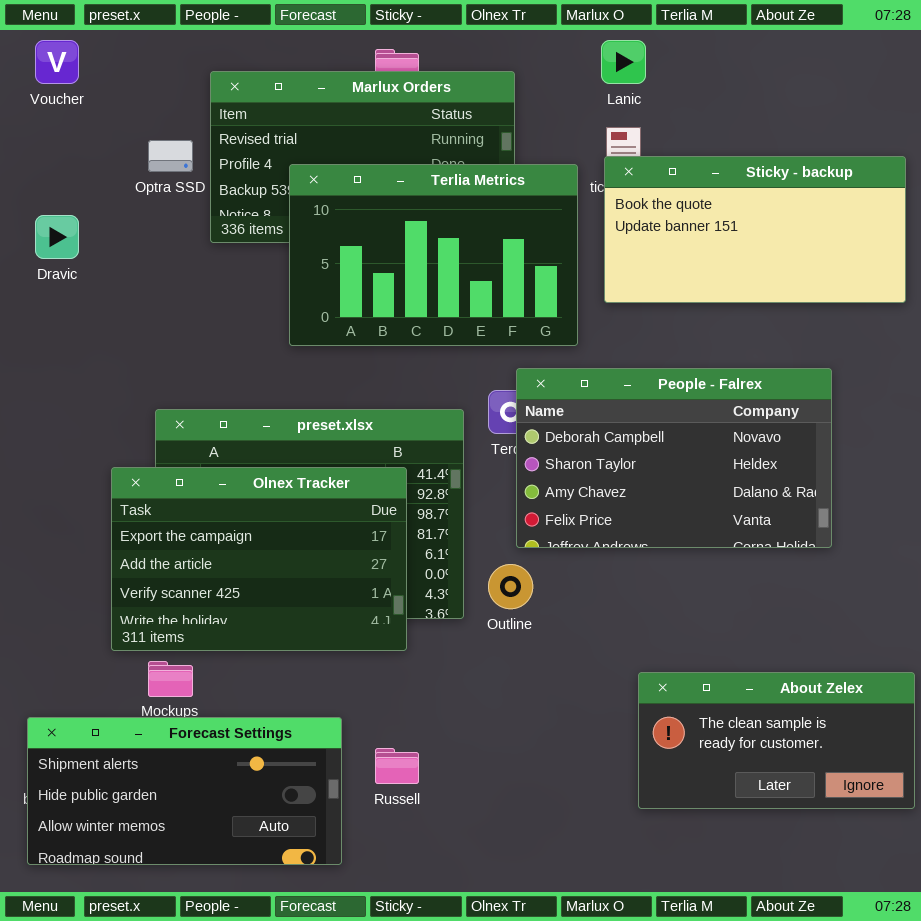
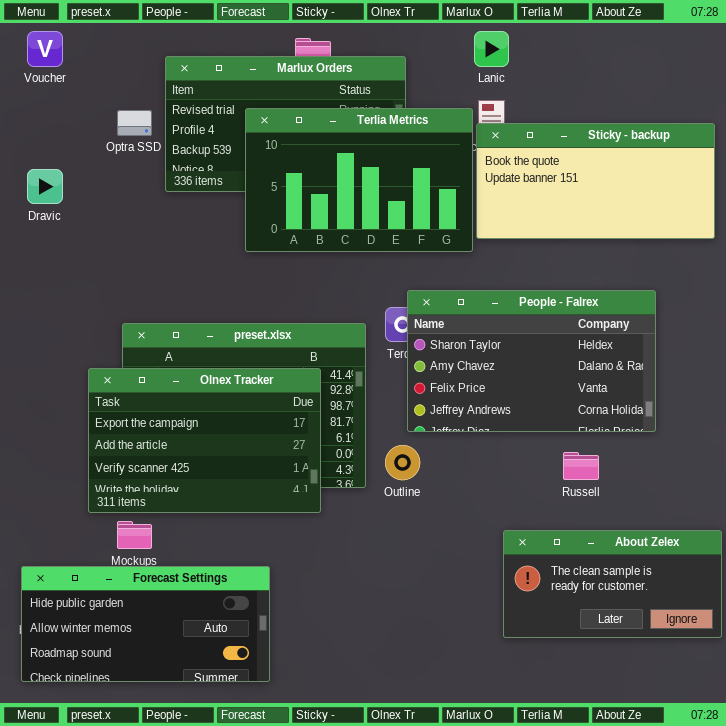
Terlia Metrics: [289,164,578,346] -> [245,108,473,252], moved
People - Falrex: [516,368,832,548] -> [407,290,656,432], scrolled down 1 row
Forecast Settings: [27,717,342,865] -> [21,566,270,682], scrolled down 1 row
Russell: [375,748,419,784] -> [563,452,599,480], moved

